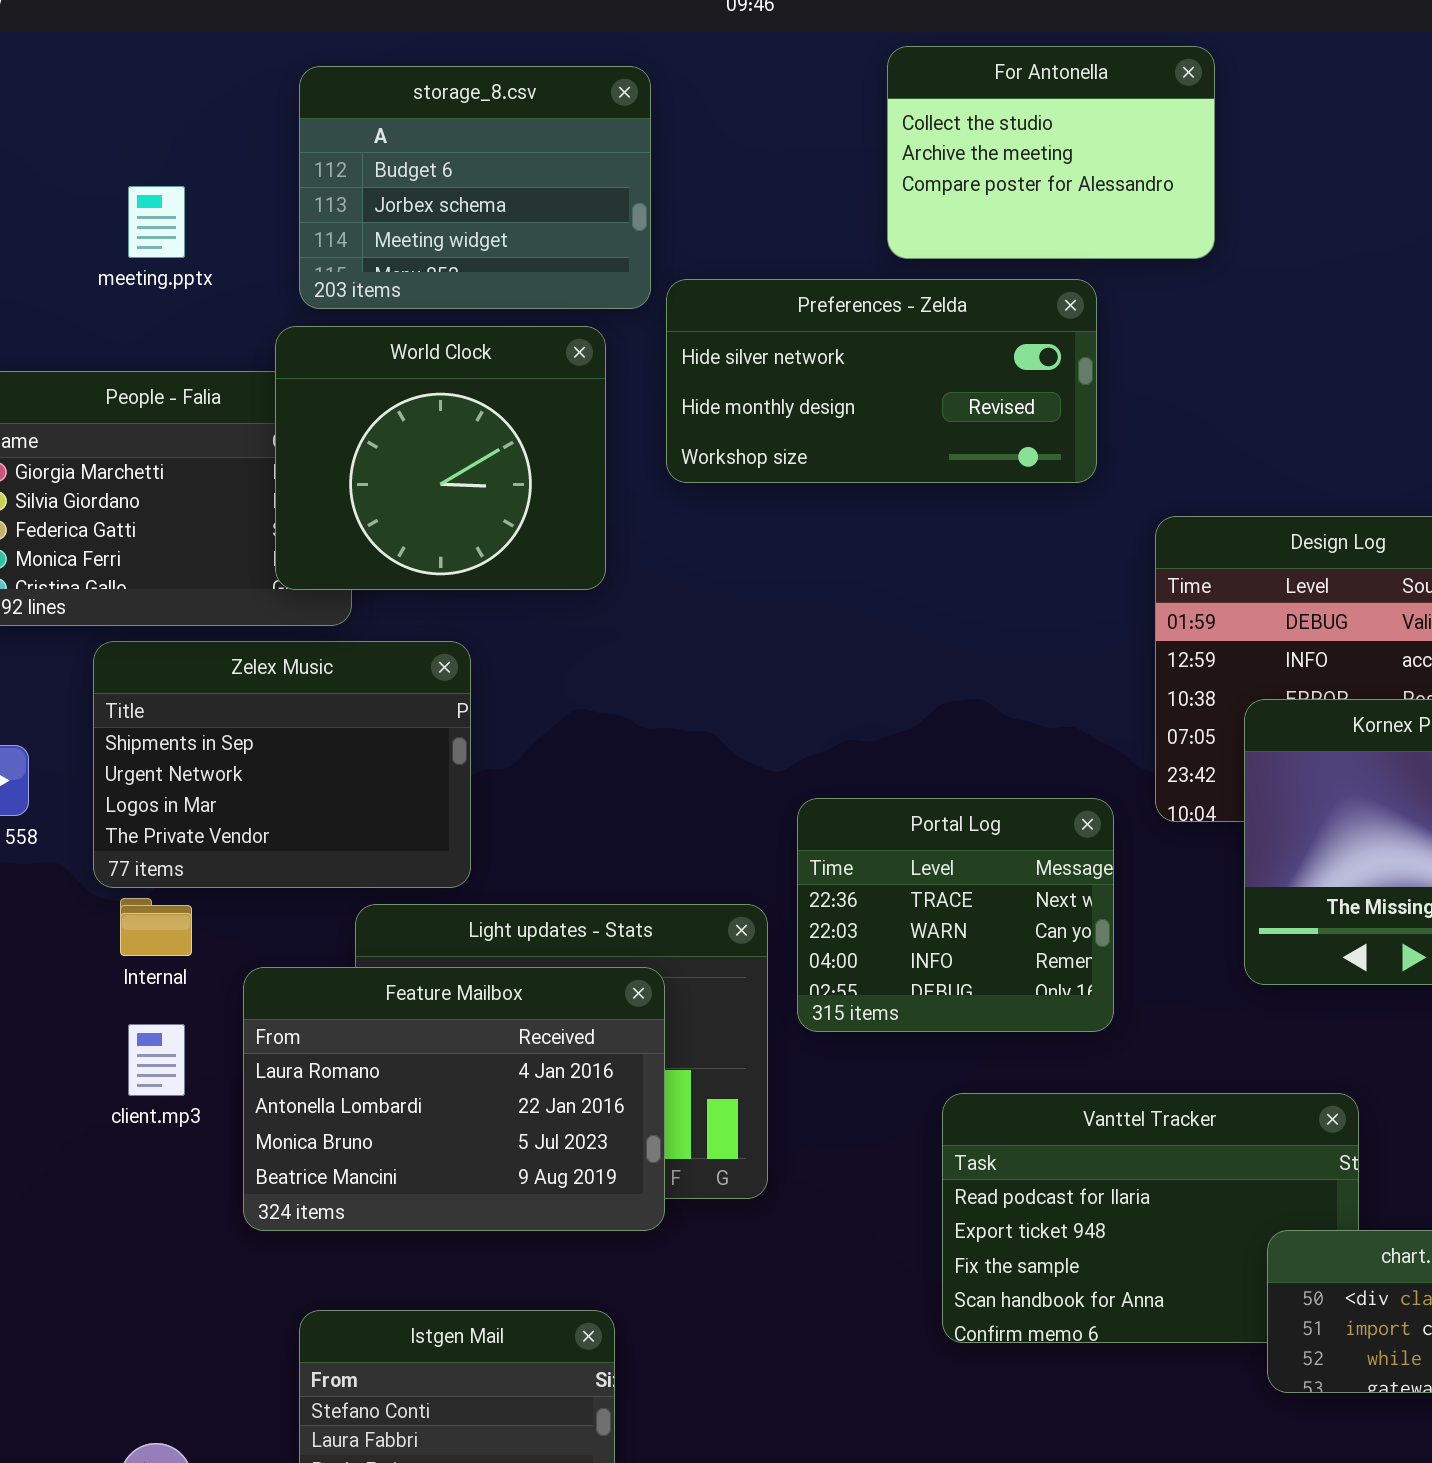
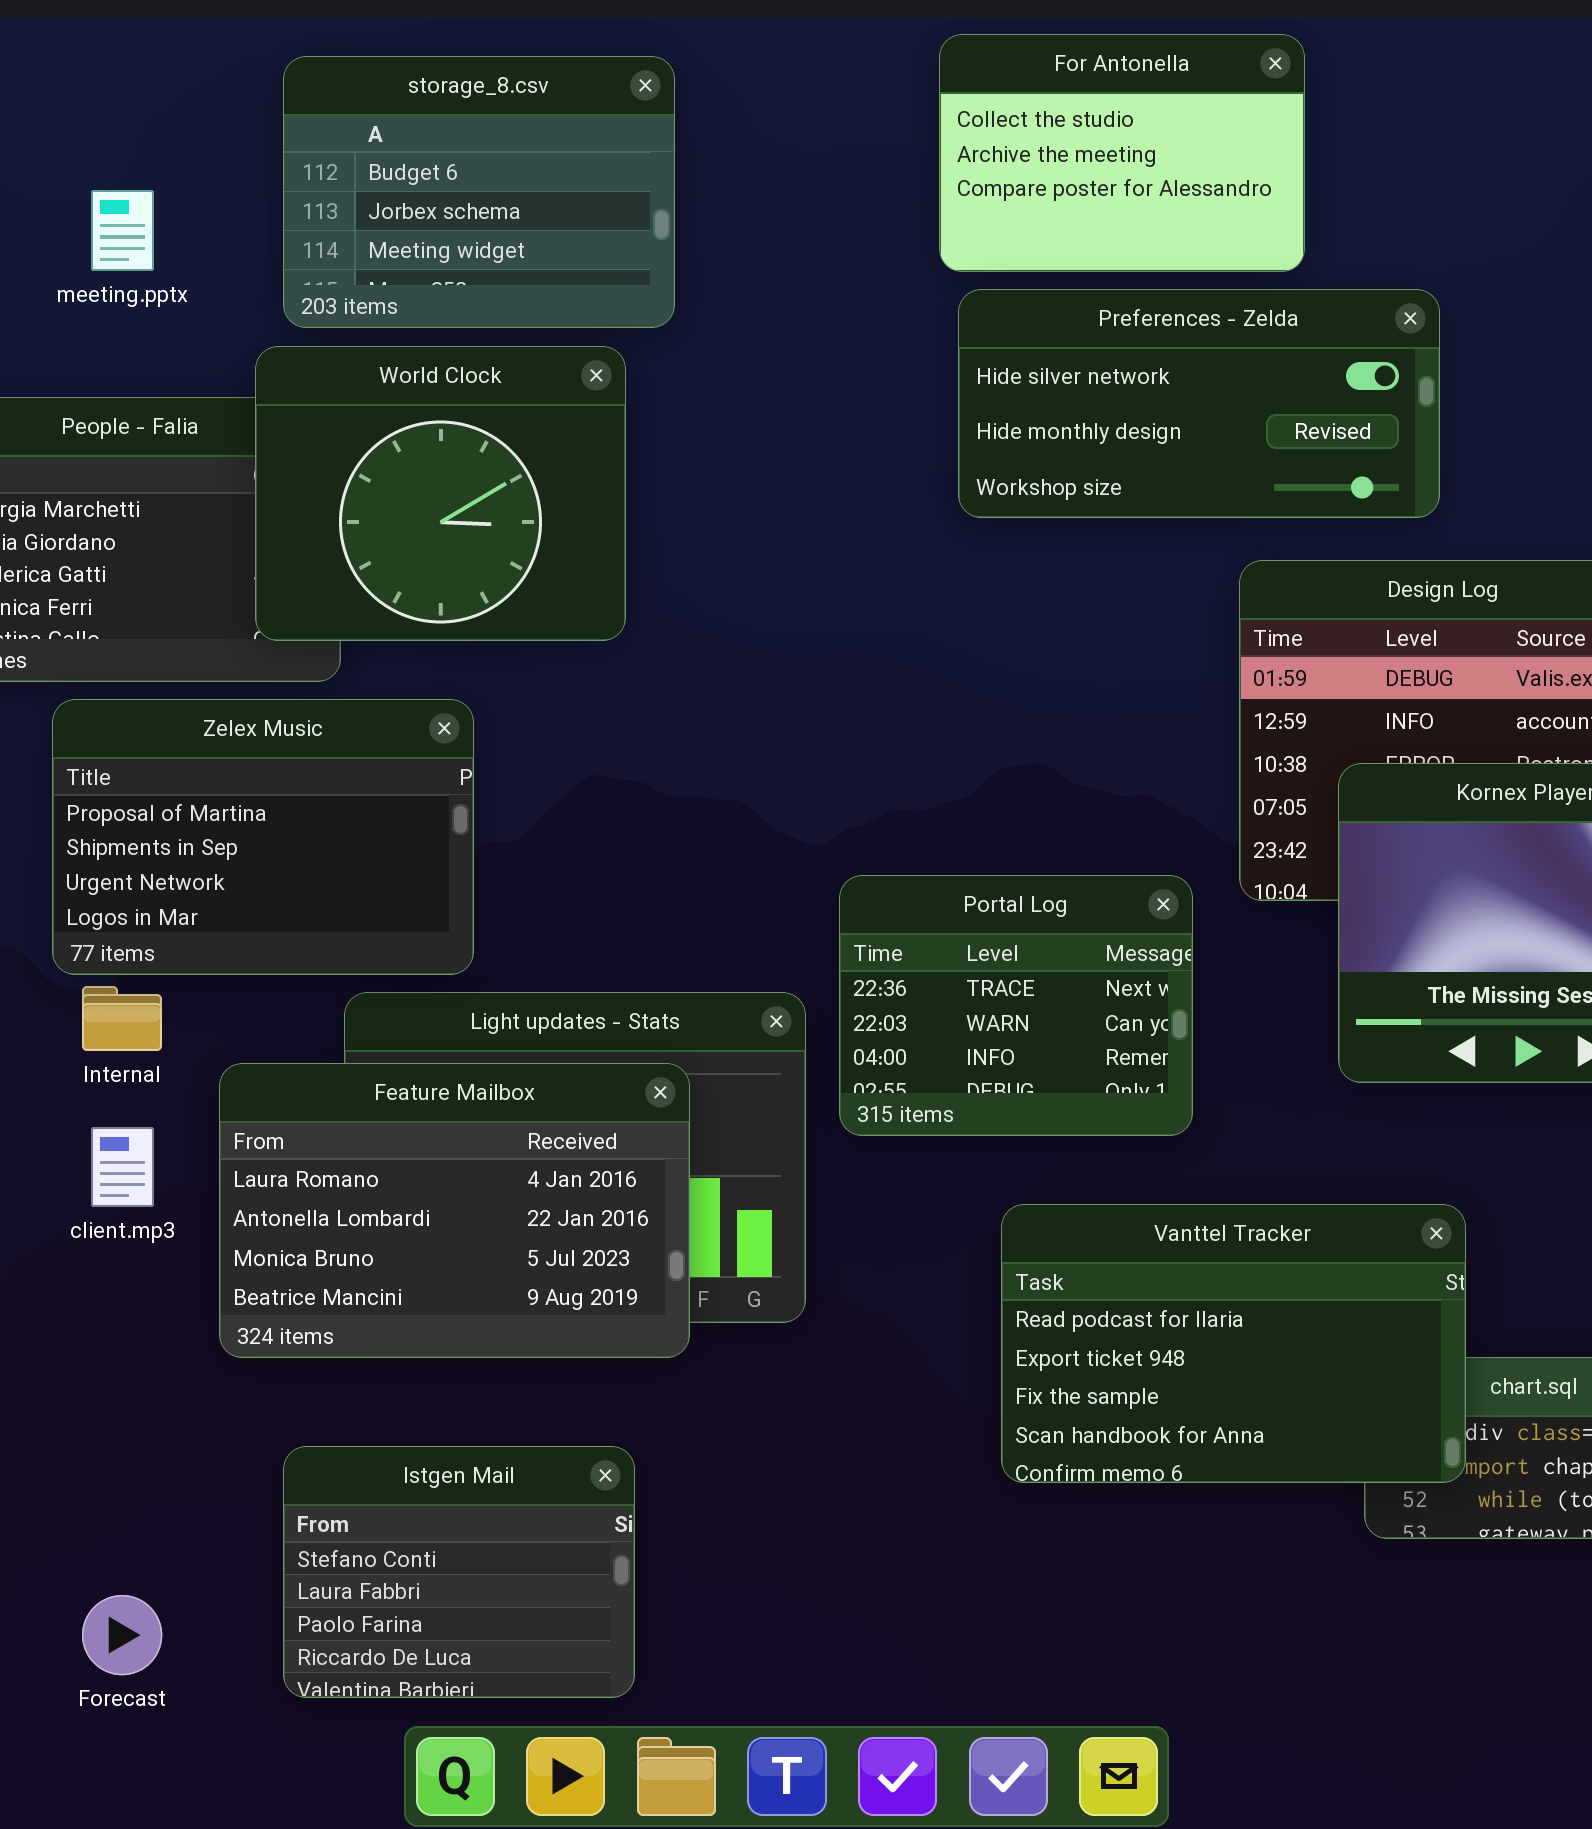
Preferences - Zelda: [666,279,1097,483] -> [958,289,1440,518], moved
Zelex Music: [93,641,471,888] -> [52,699,474,975], scrolled up 1 row
Vanttel Tracker: [942,1093,1359,1343] -> [1001,1204,1466,1483], raised

